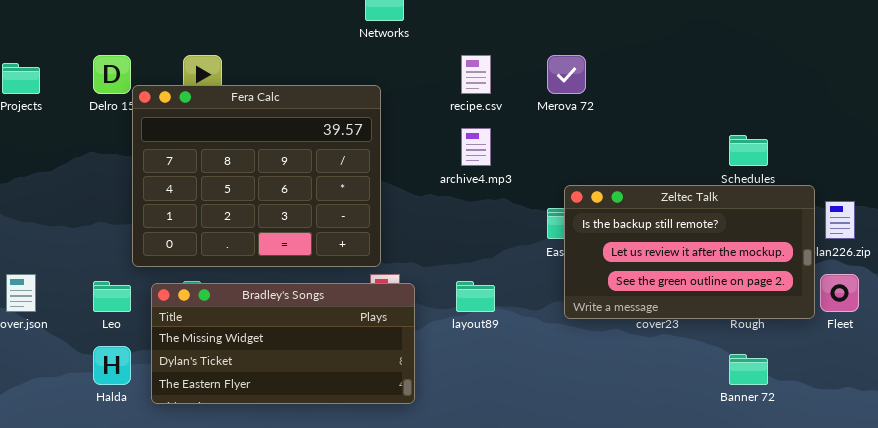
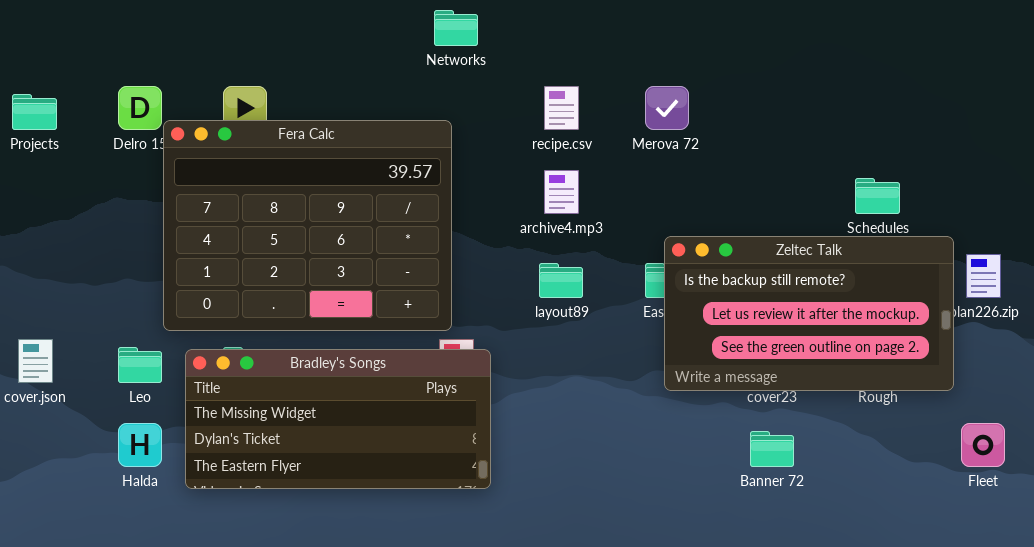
Fleet: [820,274,859,312] -> [961,423,1005,467], moved
layout89: [456,281,495,312] -> [539,263,583,298], moved
Banner 72: [729,354,768,385] -> [750,431,794,467], moved

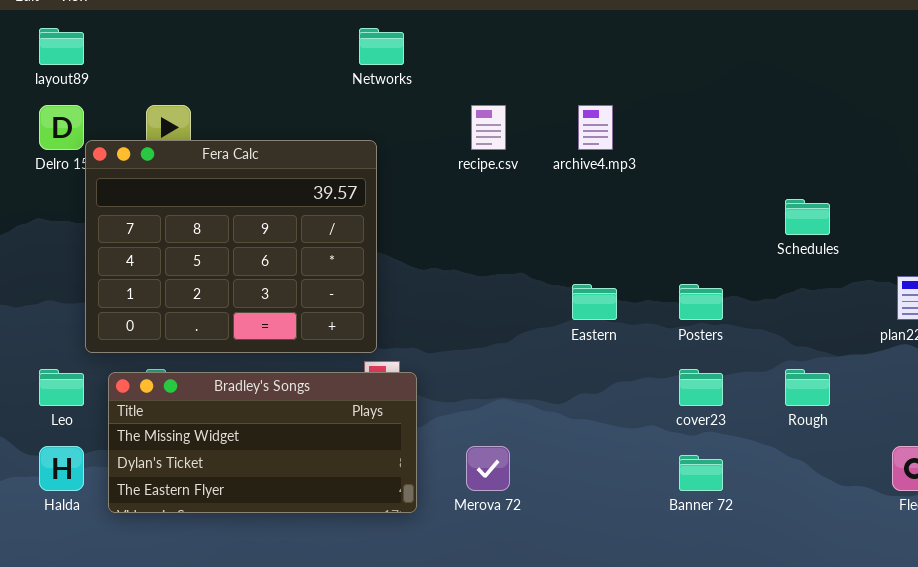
Merova 72: [645,86,689,130] -> [466,446,510,491], moved
archive4.mp3: [544,170,579,214] -> [578,105,613,150], moved
Zeltec Talk: [664,236,954,391] -> none, closed
layout89: [539,263,583,298] -> [39,28,84,65], moved

